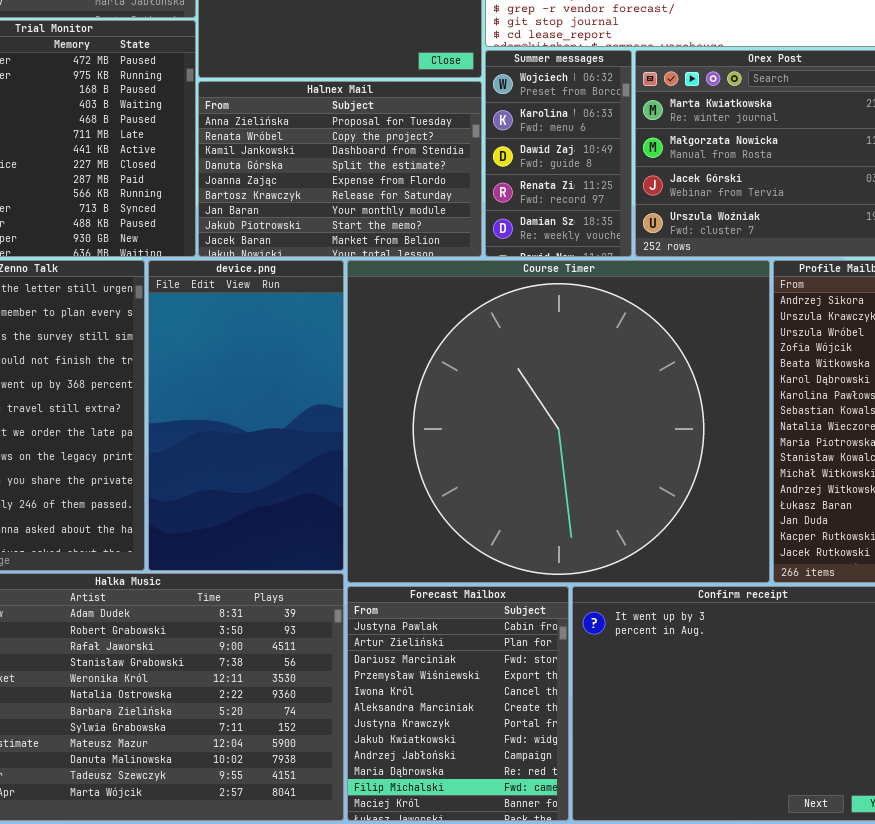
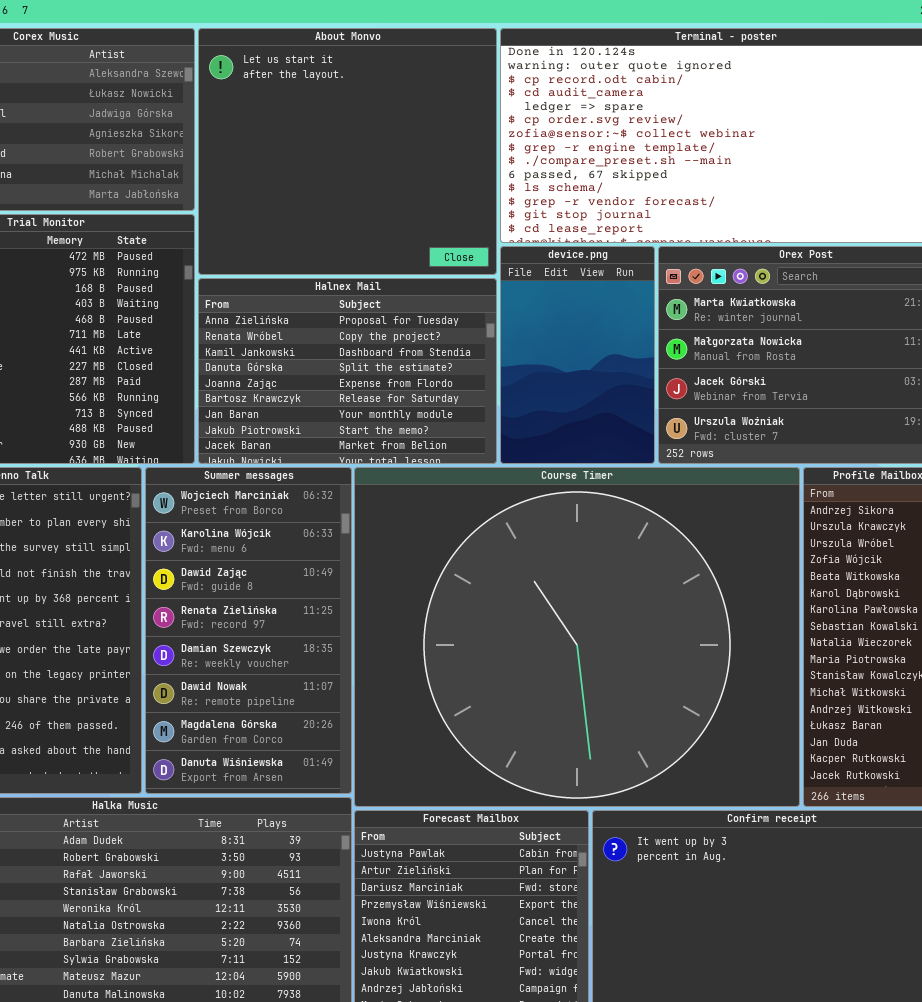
Summer messages: [485,50,632,257] -> [145,467,352,794], moved, resized
device.png: [148,260,344,571] -> [500,246,655,464], moved, resized

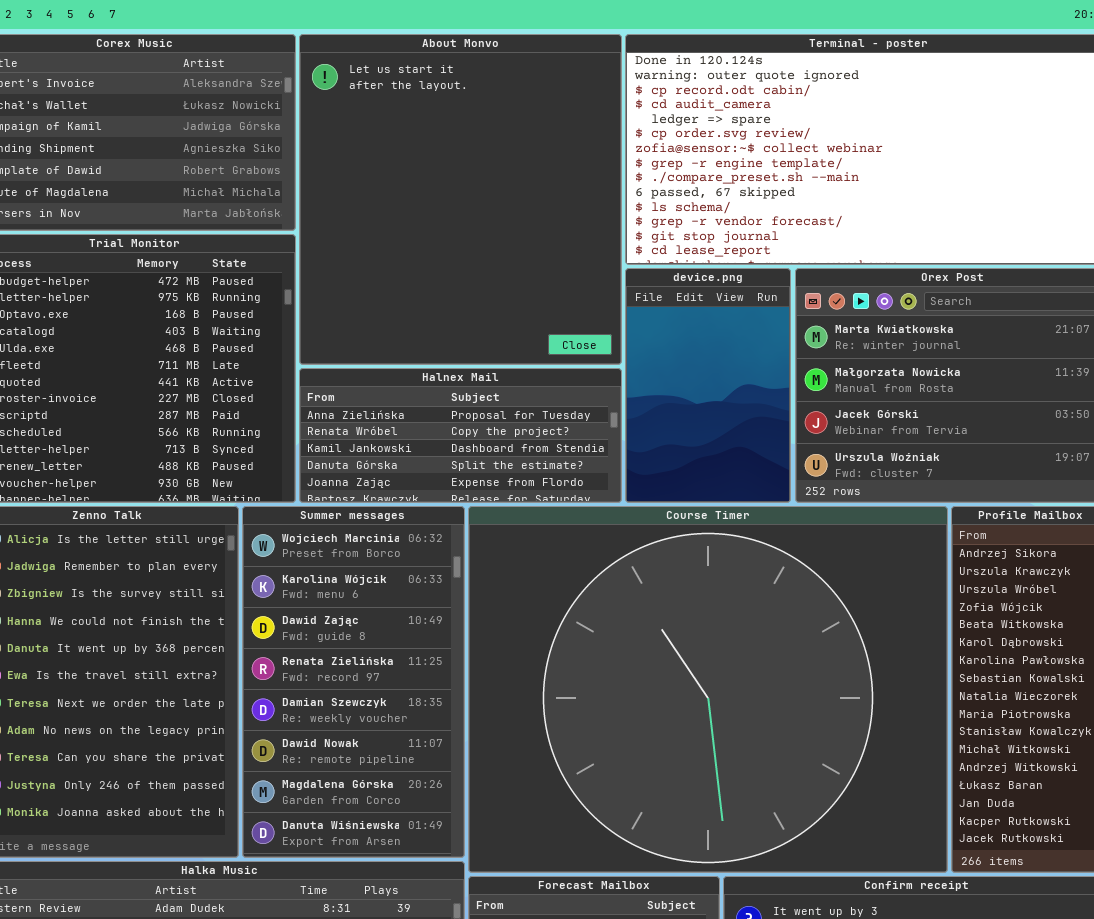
About Monvo: [198,28,497,275] -> [299,34,622,365], resized
Halnex Mail: [198,278,497,464] -> [299,368,622,503], resized

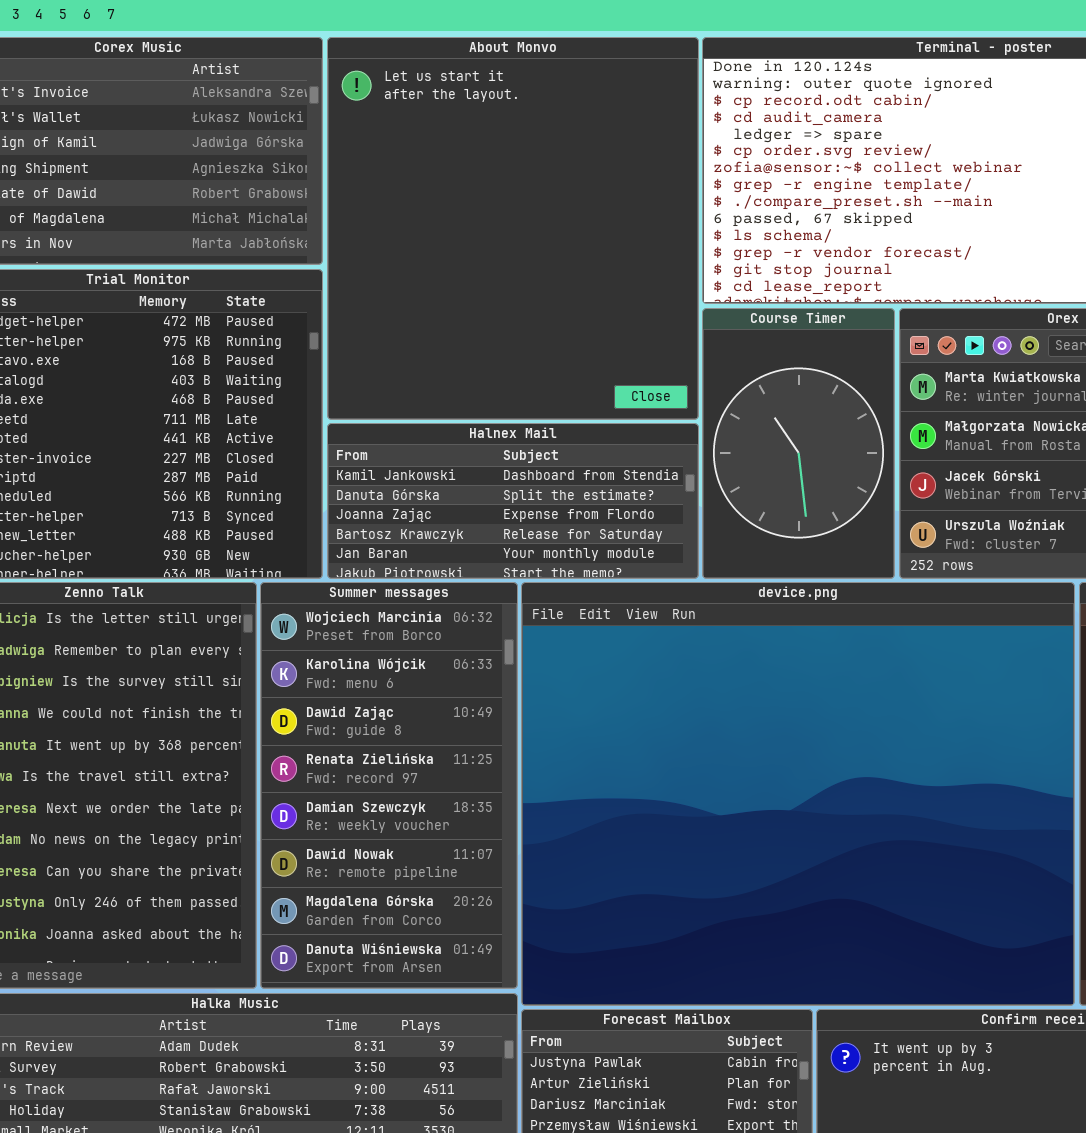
device.png: [625,268,791,503] -> [521,582,1075,1006], moved, resized
Halnex Mail: [299,368,622,503] -> [327,423,699,579], scrolled down 2 rows
Course Timer: [468,506,948,873] -> [702,308,895,579], moved, resized

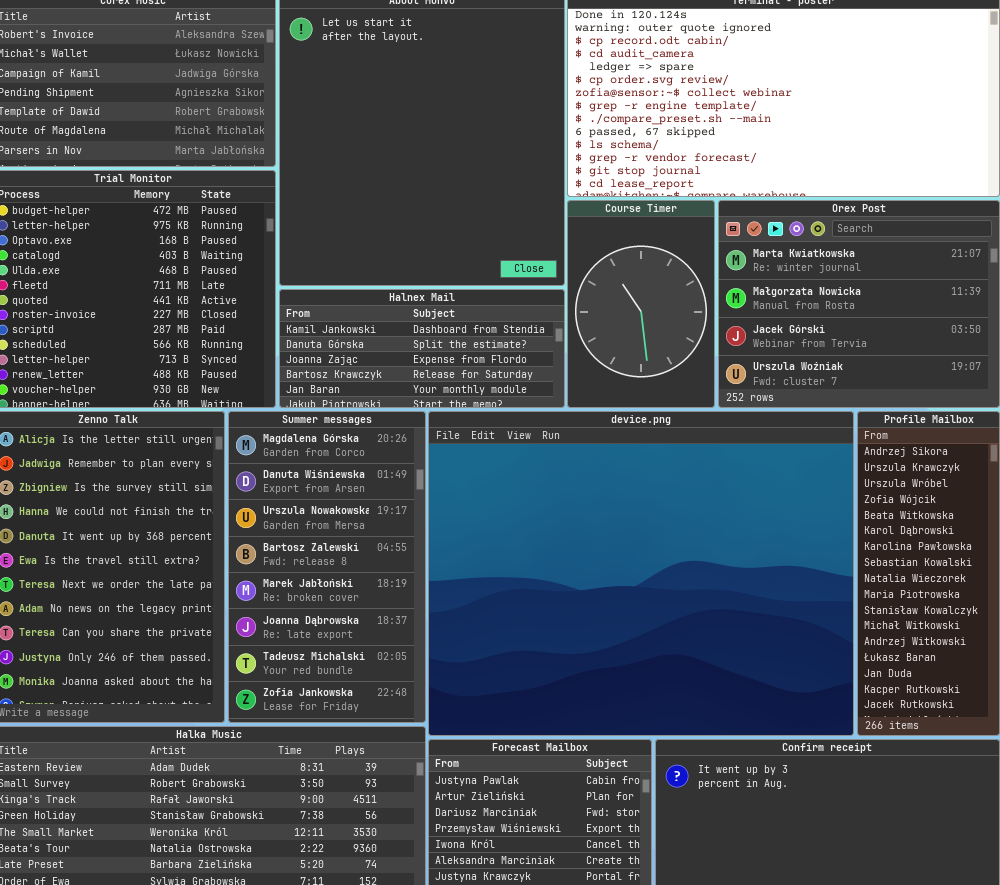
Summer messages: [260,582,518,989] -> [228,411,426,723], scrolled down 6 rows

